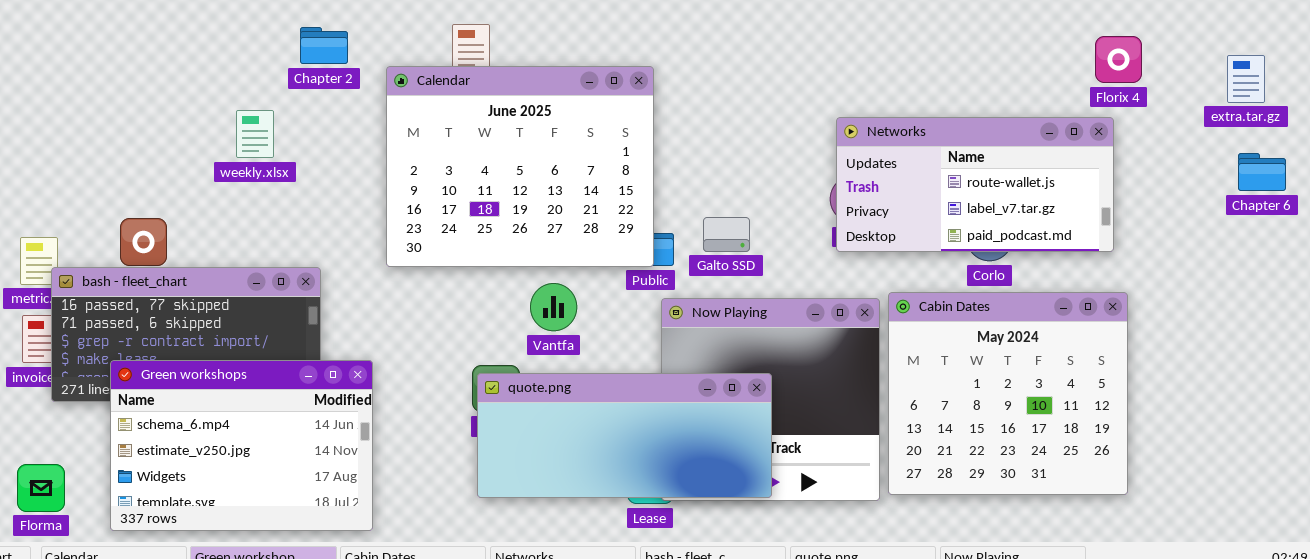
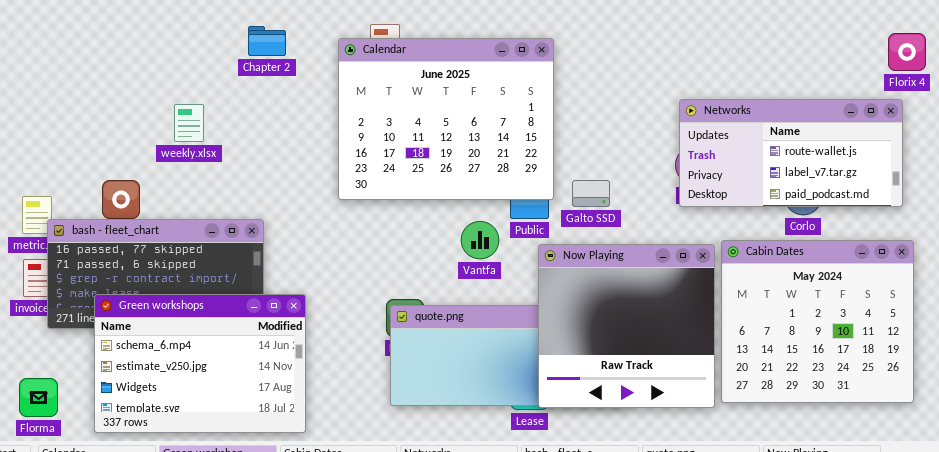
Calendar: [386,66,654,267] -> [338,38,554,200], moved
weekly.xlsx: [236,110,274,158] -> [174,104,204,142], moved
Vantfa: [530,283,577,331] -> [461,221,499,259], moved
Now Playing: [661,298,880,501] -> [538,244,715,408], raised

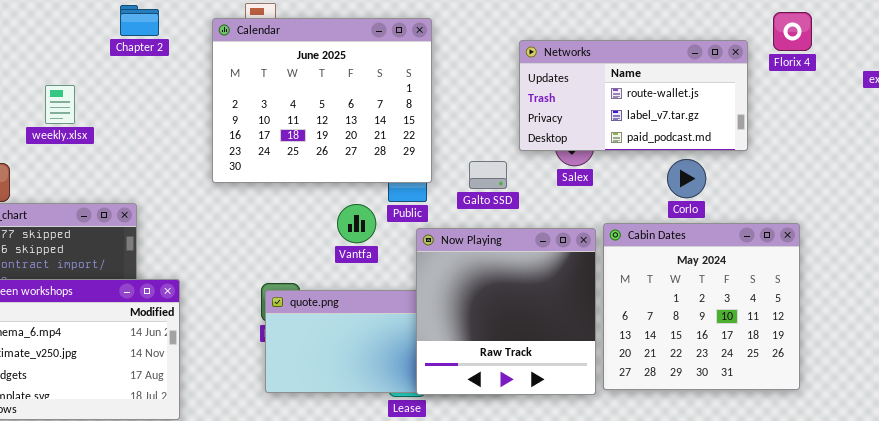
Networks: [679,99,903,207] -> [519,40,748,151], moved
Galto SSD: [572,180,610,207] -> [469,161,507,189], moved

